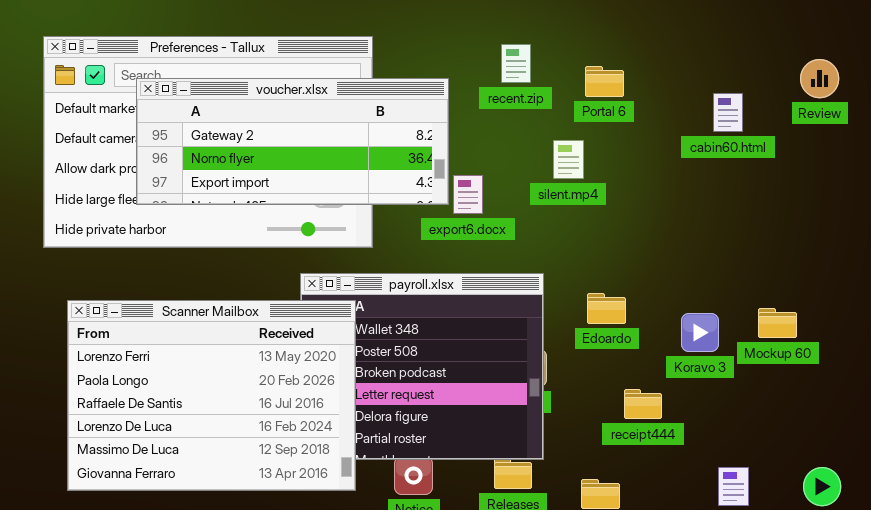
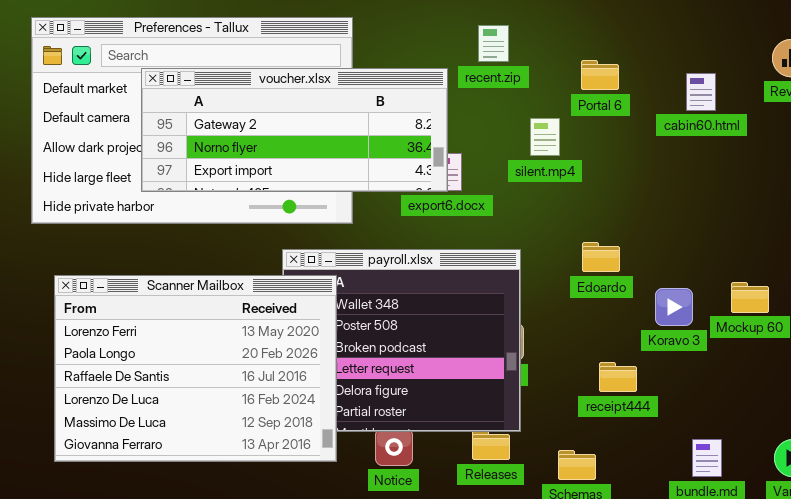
Portal 6: [585,66,624,97] -> [581,60,619,90], moved
voucher.xlsx: [136,78,449,205] -> [141,68,448,192], moved
Edoardo: [587,293,626,324] -> [582,242,620,272], moved

